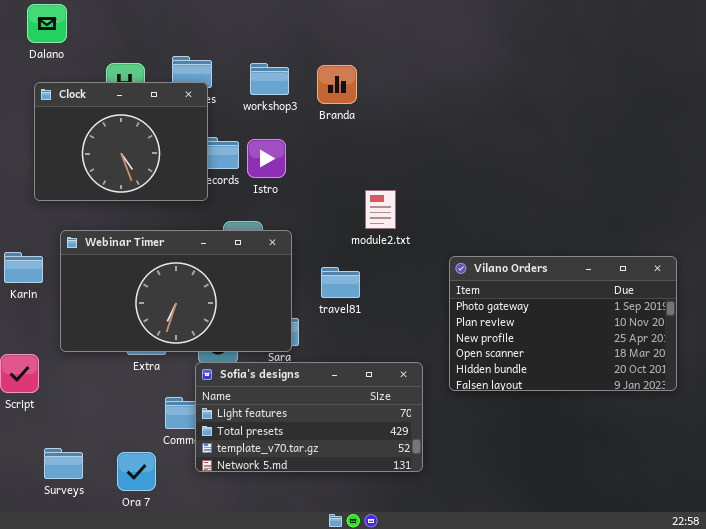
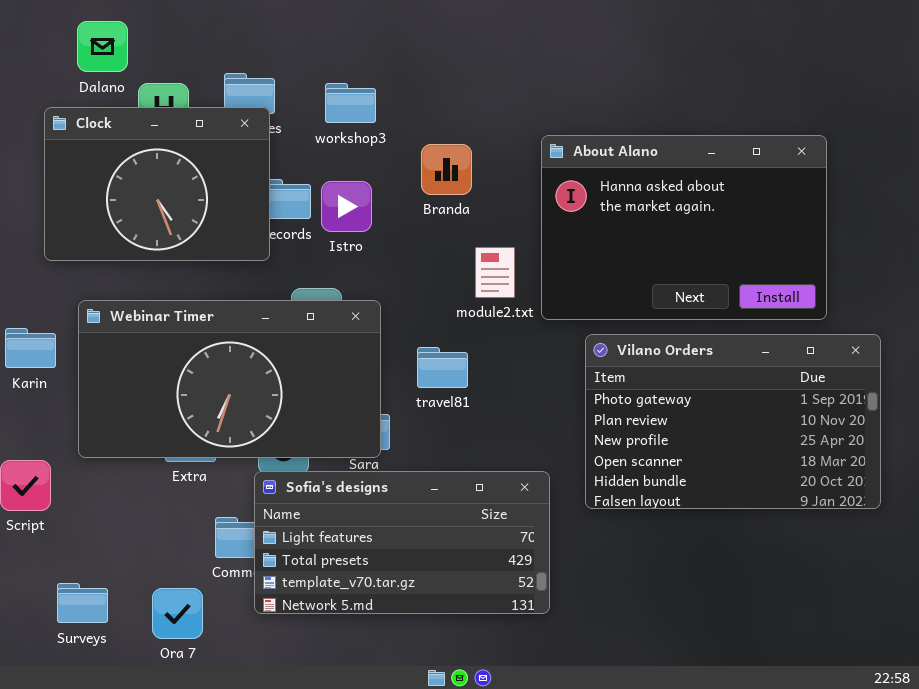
Dalano: [27,4,67,43] -> [77,21,128,72], moved
Branda: [317,65,357,104] -> [421,144,472,195], moved
About Alano: none -> [541,135,827,320], opened

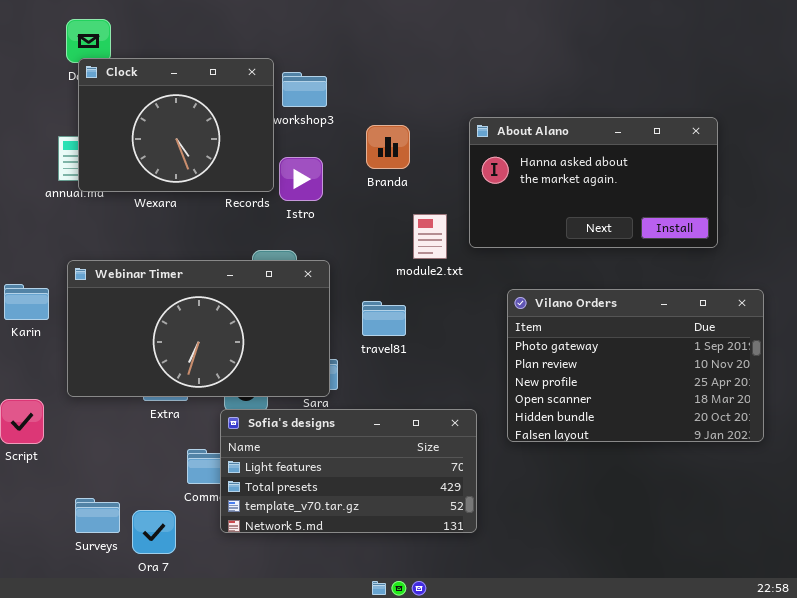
Clock: [44,107,270,261] -> [78,58,274,192], moved
About Alano: [541,135,827,320] -> [469,117,718,248], resized
Surveys: [57,583,108,623] -> [75,498,120,533], moved

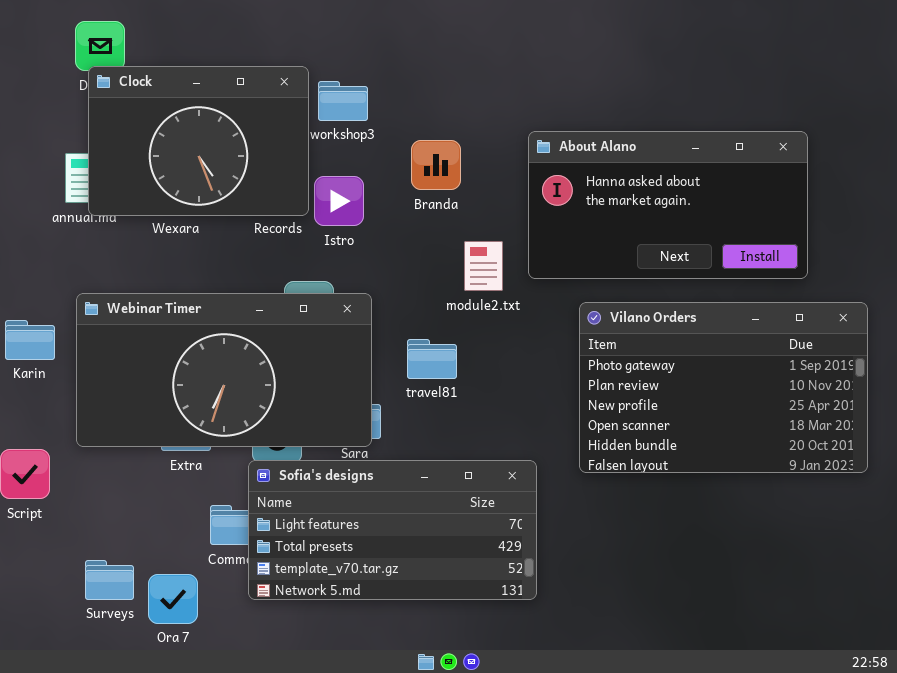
Vilano Orders: [507,289,764,442] -> [579,302,868,473], moved

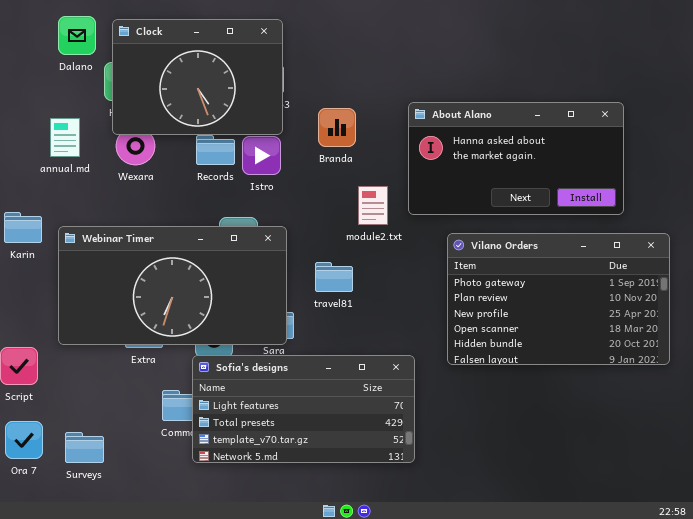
Clock: [88,66,309,216] -> [112,19,283,135], moved
Karin: [5,320,55,360] -> [4,212,42,243], moved
Ora 7: [148,574,198,624] -> [5,421,43,459], moved

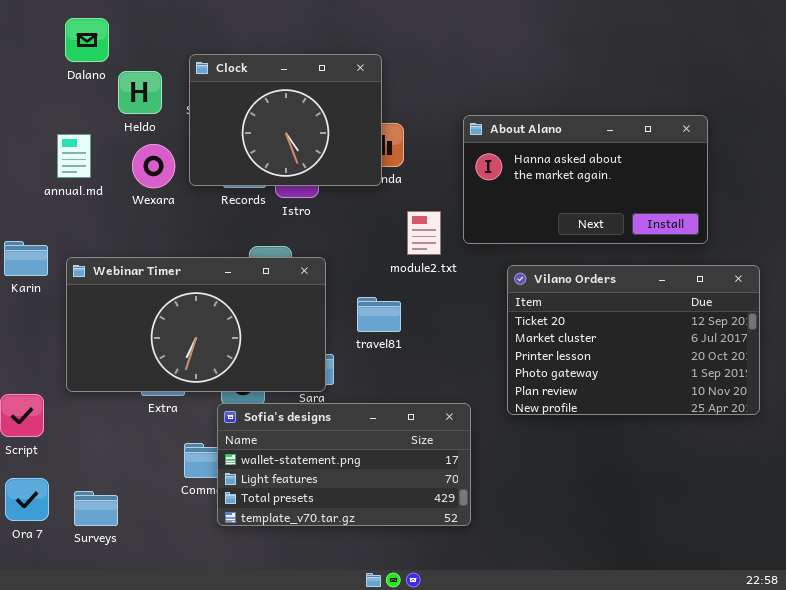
Clock: [112,19,283,135] -> [189,54,382,186], moved
Vilano Orders: [447,233,670,365] -> [507,265,760,415], scrolled up 3 rows
Sofia's designs: [192,355,415,463] -> [217,403,471,526], scrolled up 1 row

